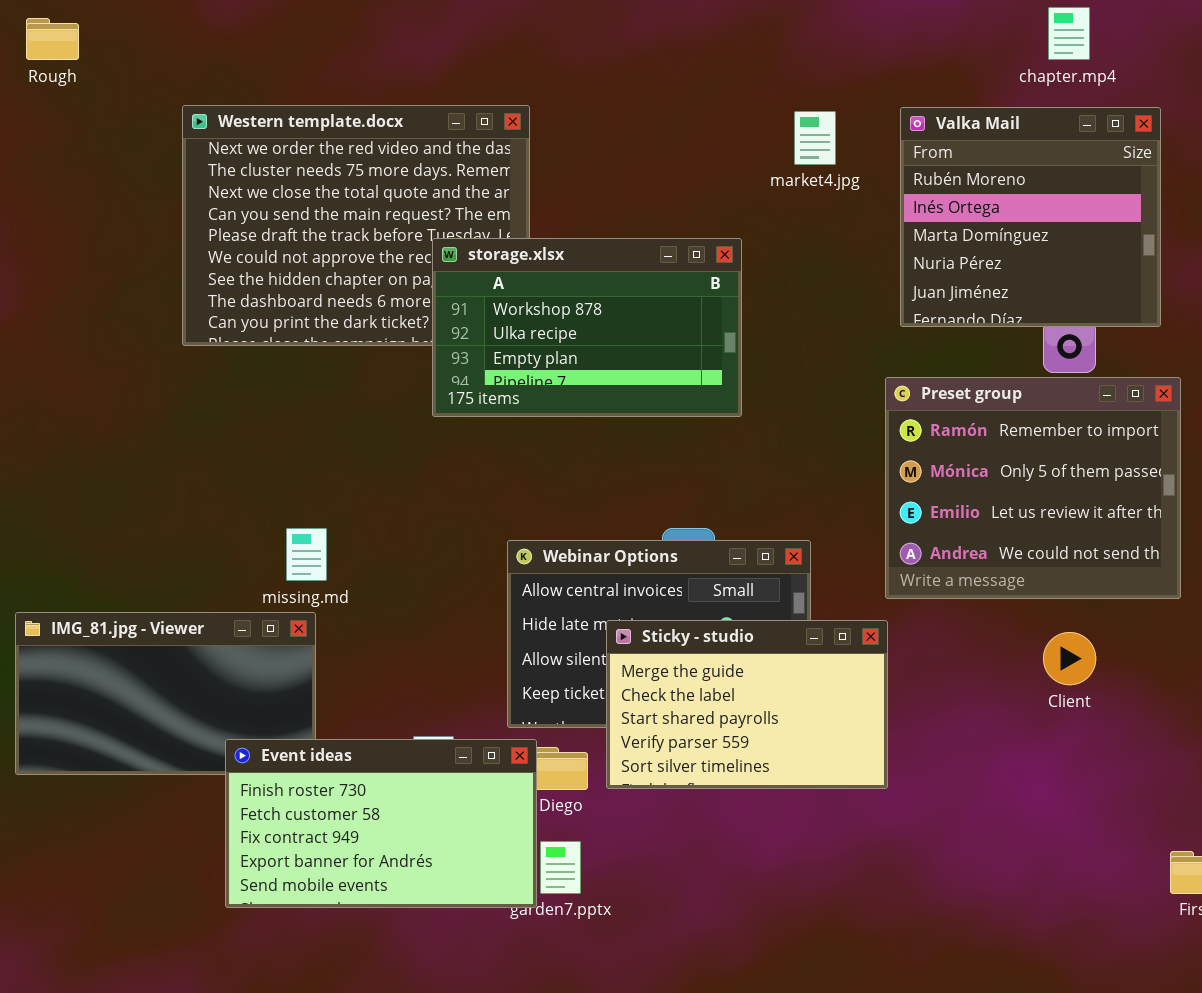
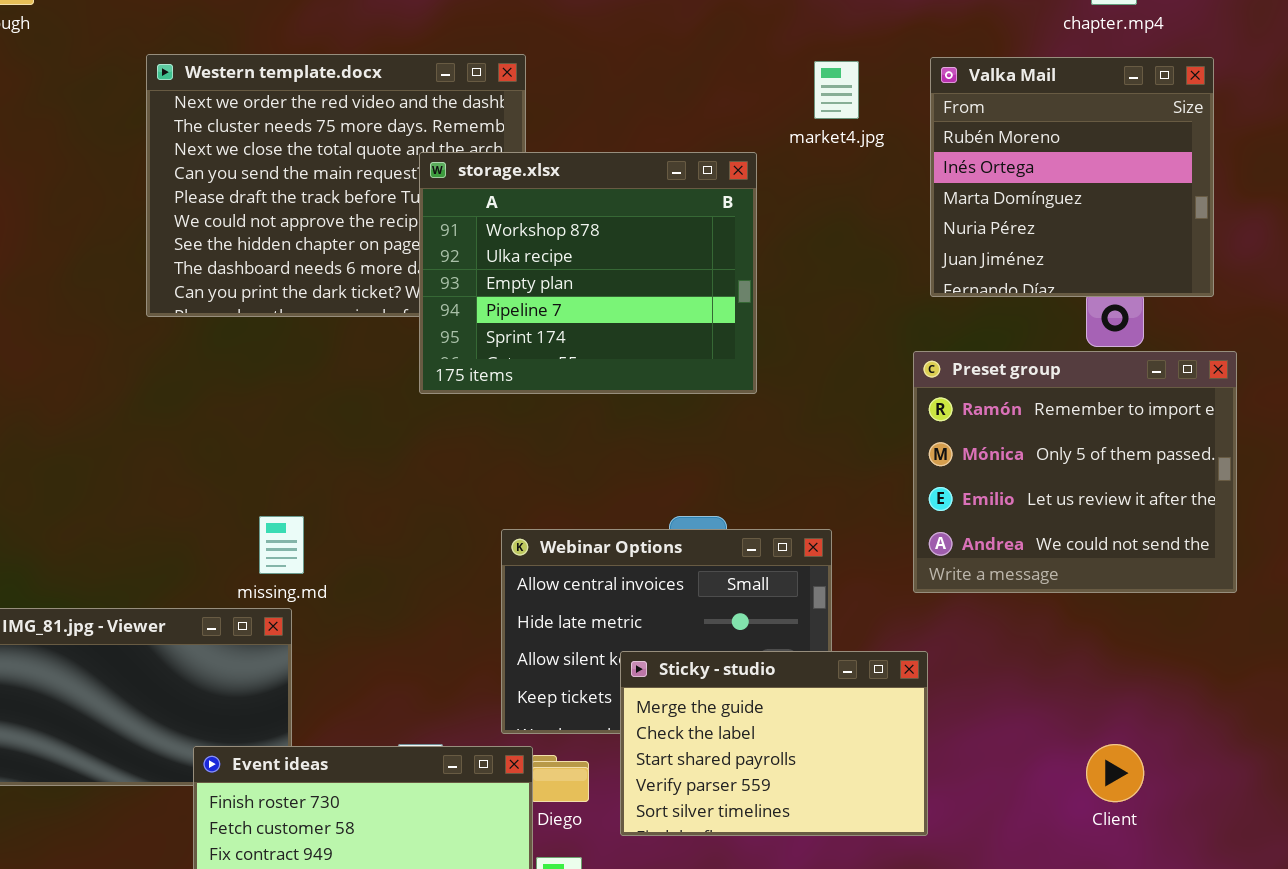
storage.xlsx: [432,238,742,417] -> [419,152,757,394], resized
Sticky - studio: [606,620,888,789] -> [620,651,928,836], moved
Client: [1043,632,1096,685] -> [1086,744,1144,802], moved

